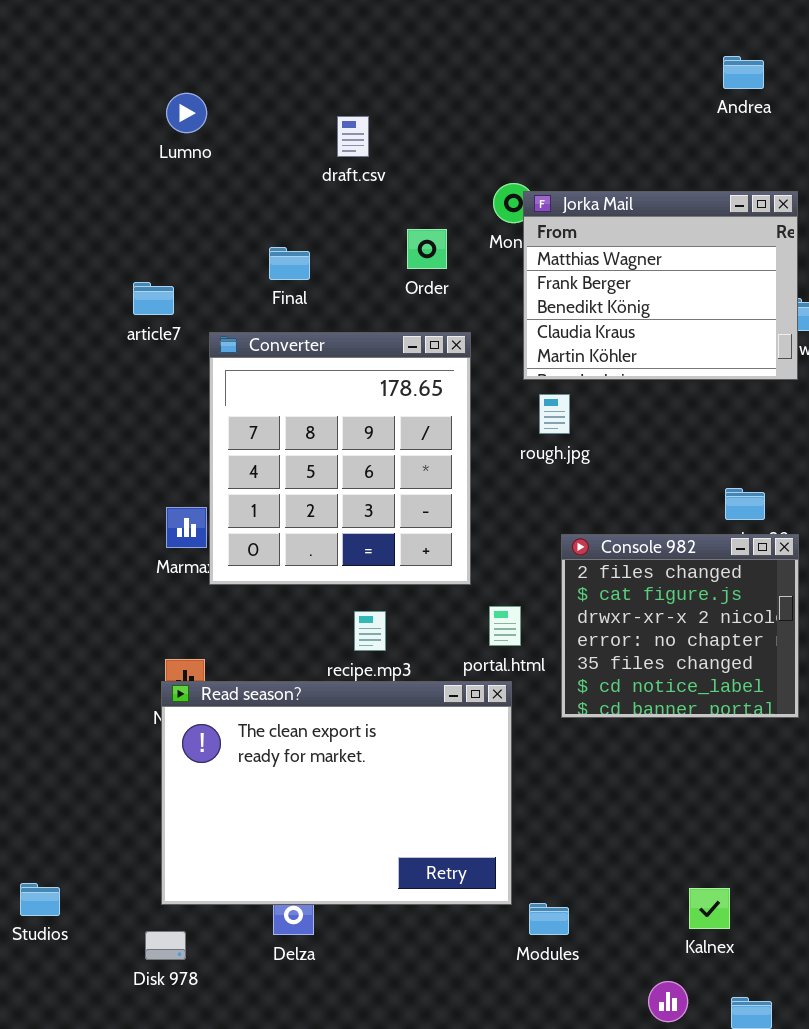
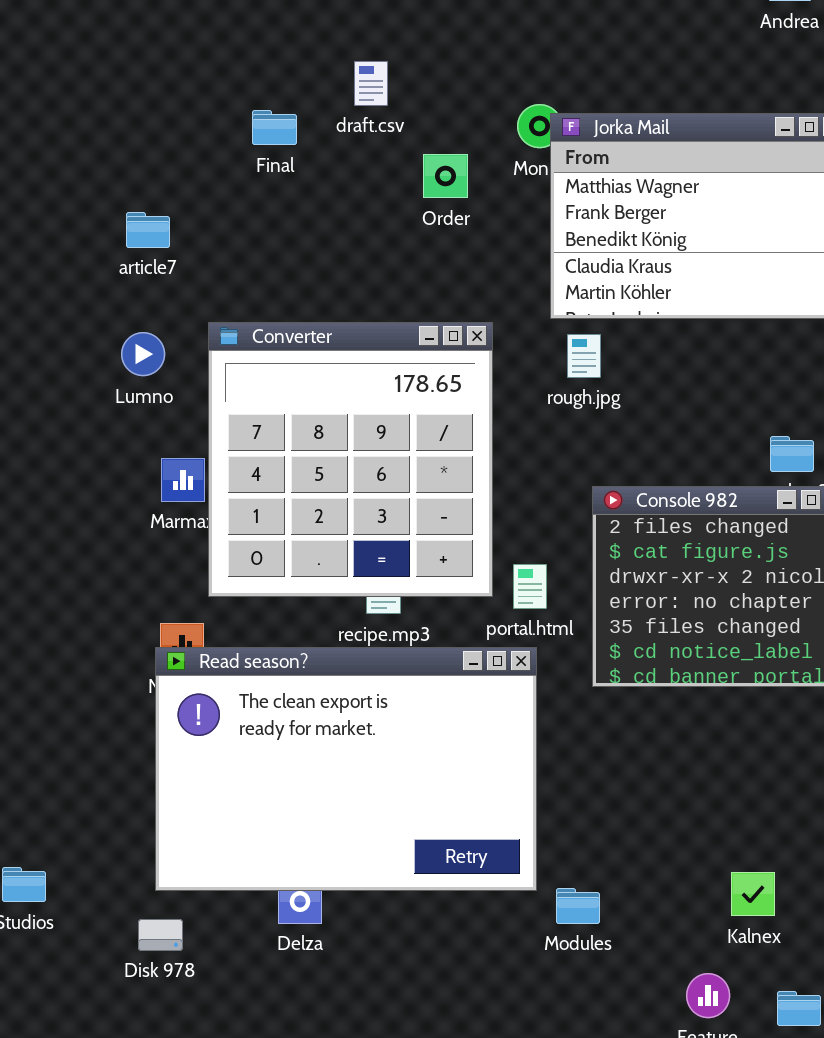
Lumno: [166,93,207,133] -> [121,332,165,376], moved
draft.csv: [337,116,369,157] -> [354,61,388,106], moved
Final: [269,247,310,280] -> [252,110,297,145], moved
Converter: [209,332,471,585] -> [208,322,493,597], moved

